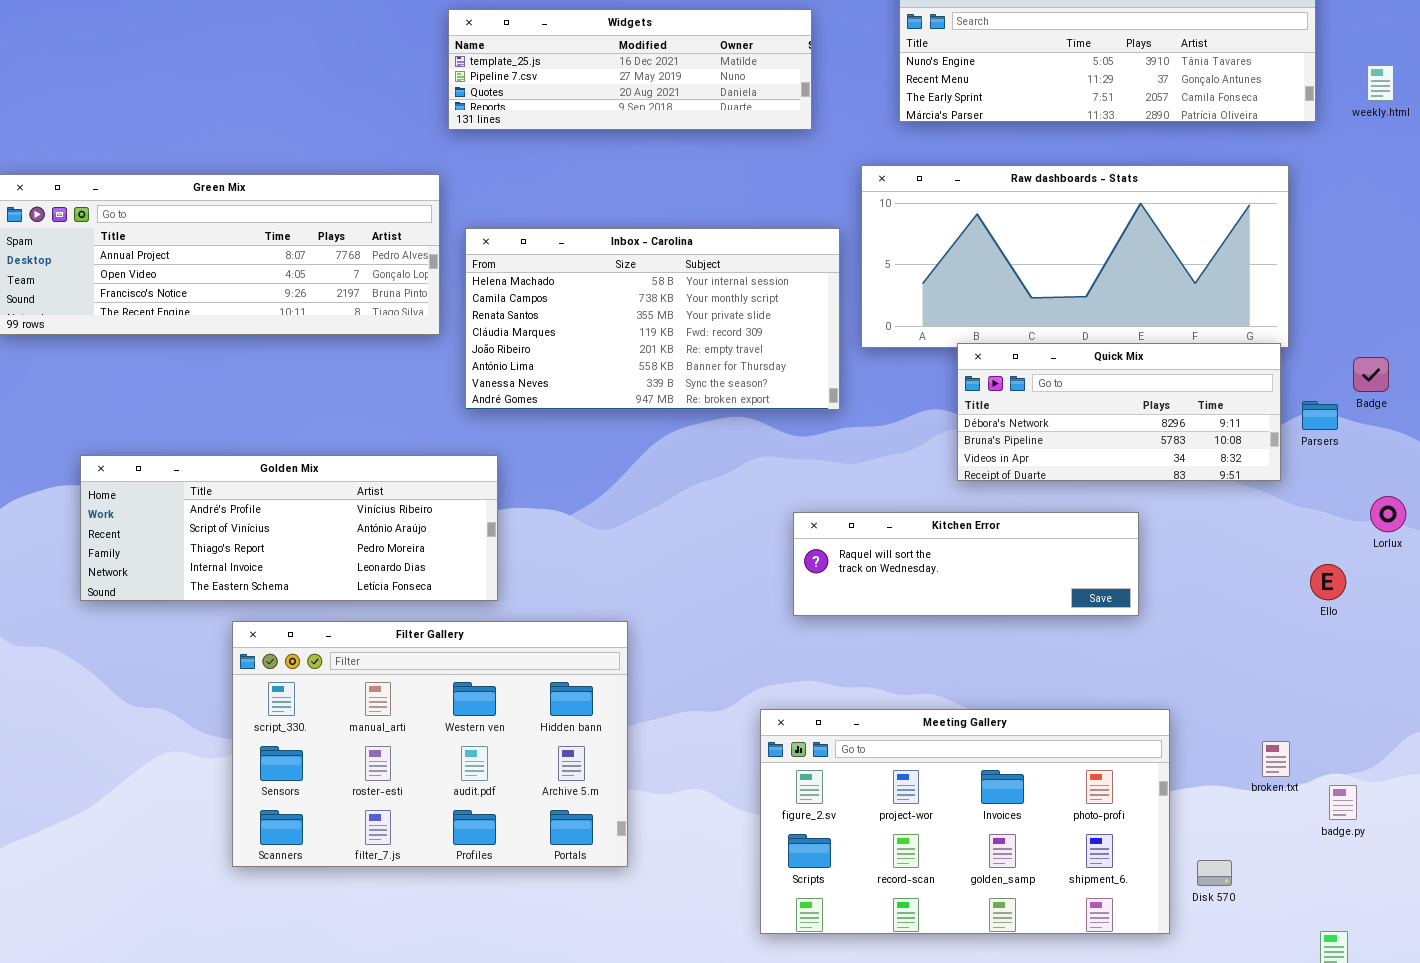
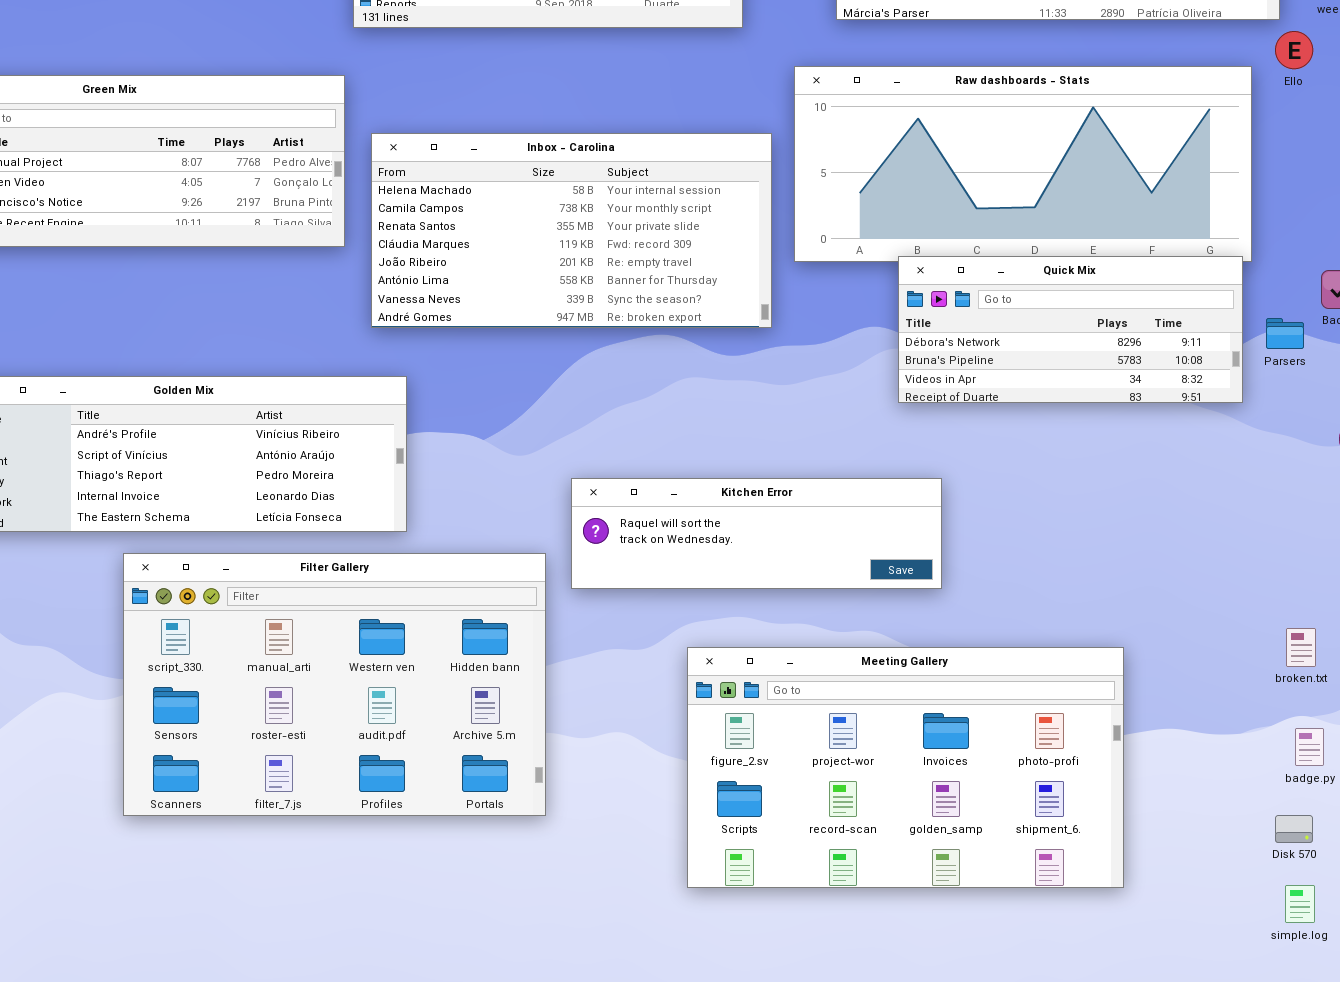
Kitchen Error: [793,512,1139,616] -> [571,478,942,589], moved
Ello: [1310,564,1346,600] -> [1275,31,1313,69], moved
broken.txt: [1262,741,1290,777] -> [1286,628,1316,667], moved
Disk 570: [1197,860,1232,886] -> [1275,815,1313,843], moved

